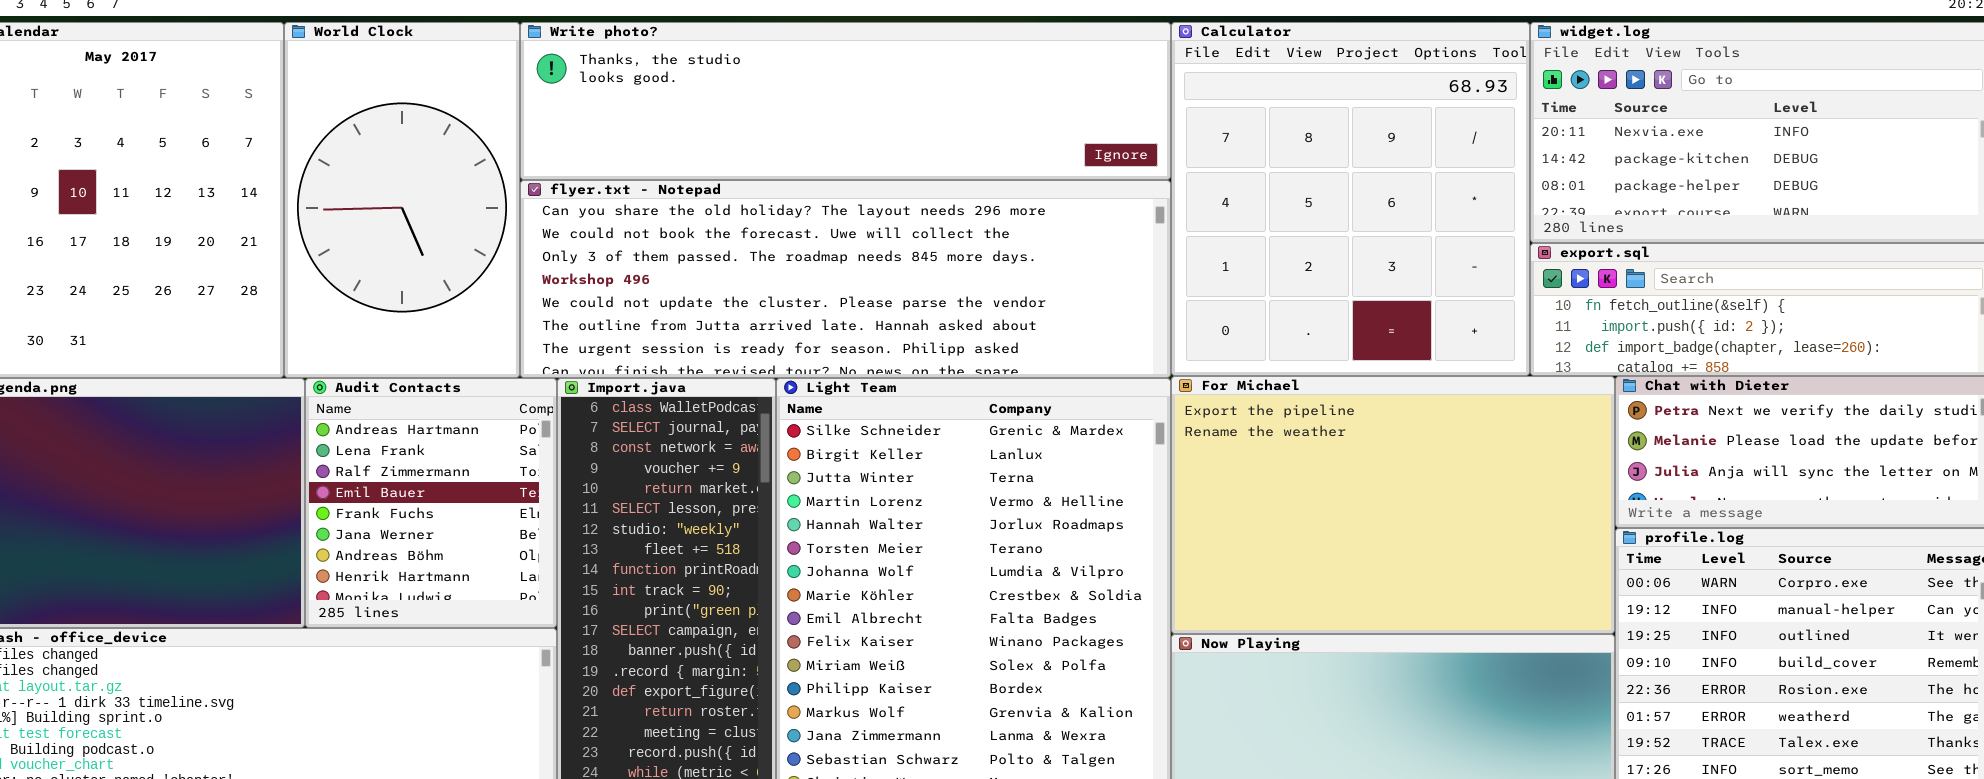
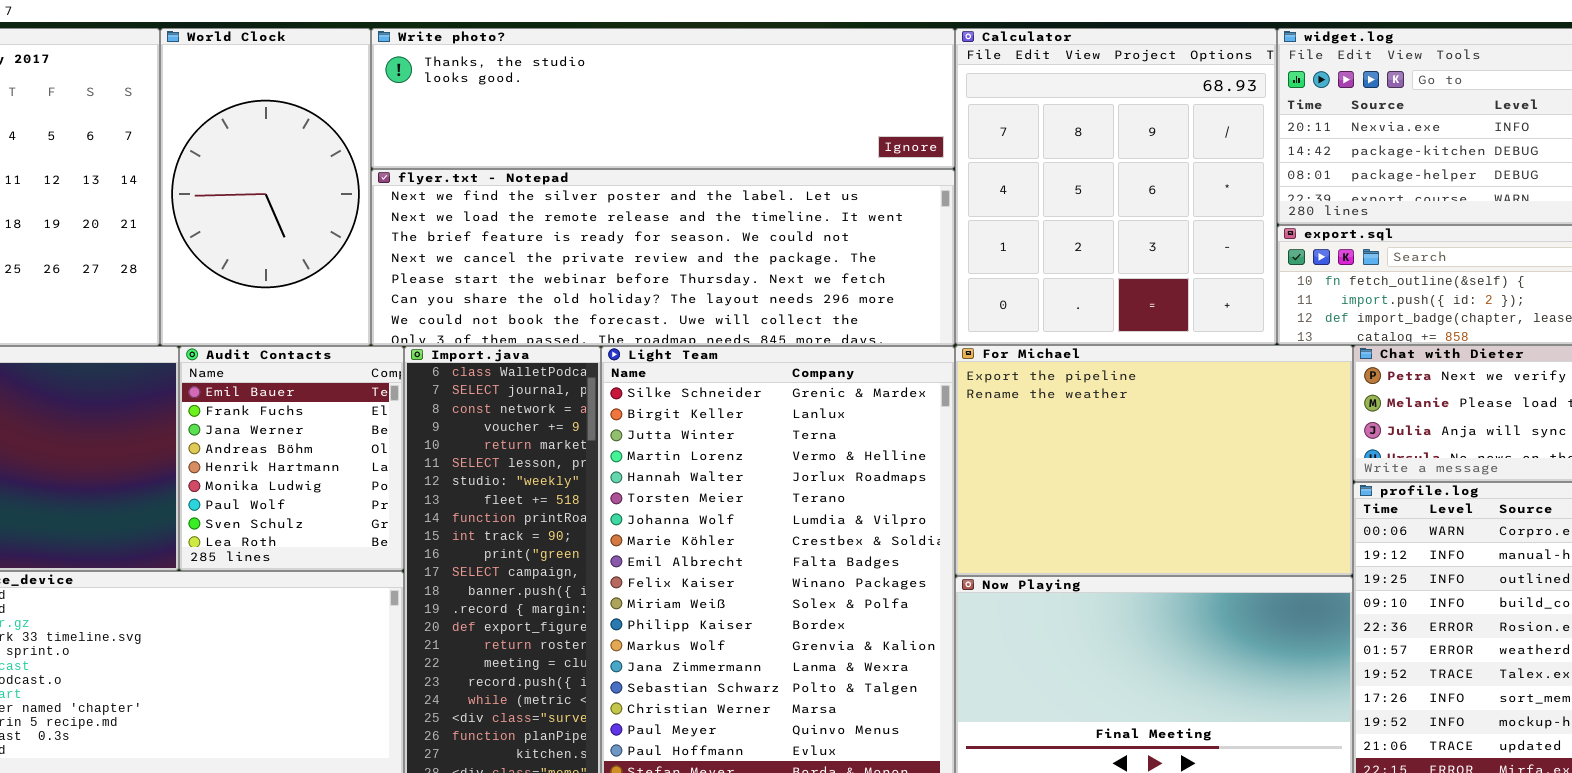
flyer.txt - Notepad: [520,180,1171,378] -> [371,169,955,346], scrolled up 5 rows
Audit Contacts: [305,378,557,628] -> [179,346,404,571], scrolled down 3 rows

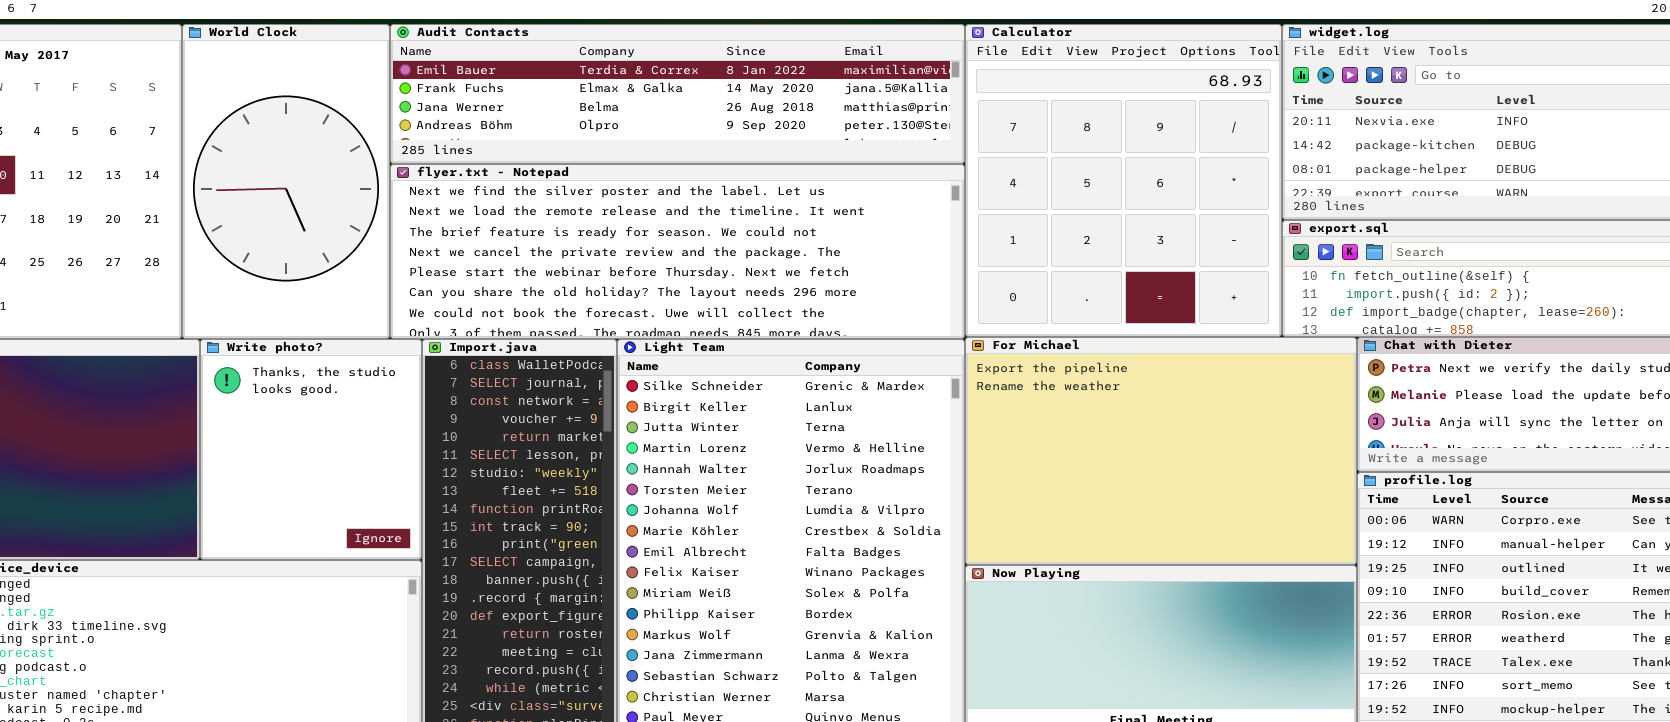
Write photo?: [371,28,955,169] -> [200,339,422,560], moved, resized
Audit Contacts: [179,346,404,571] -> [390,24,965,164], moved, resized

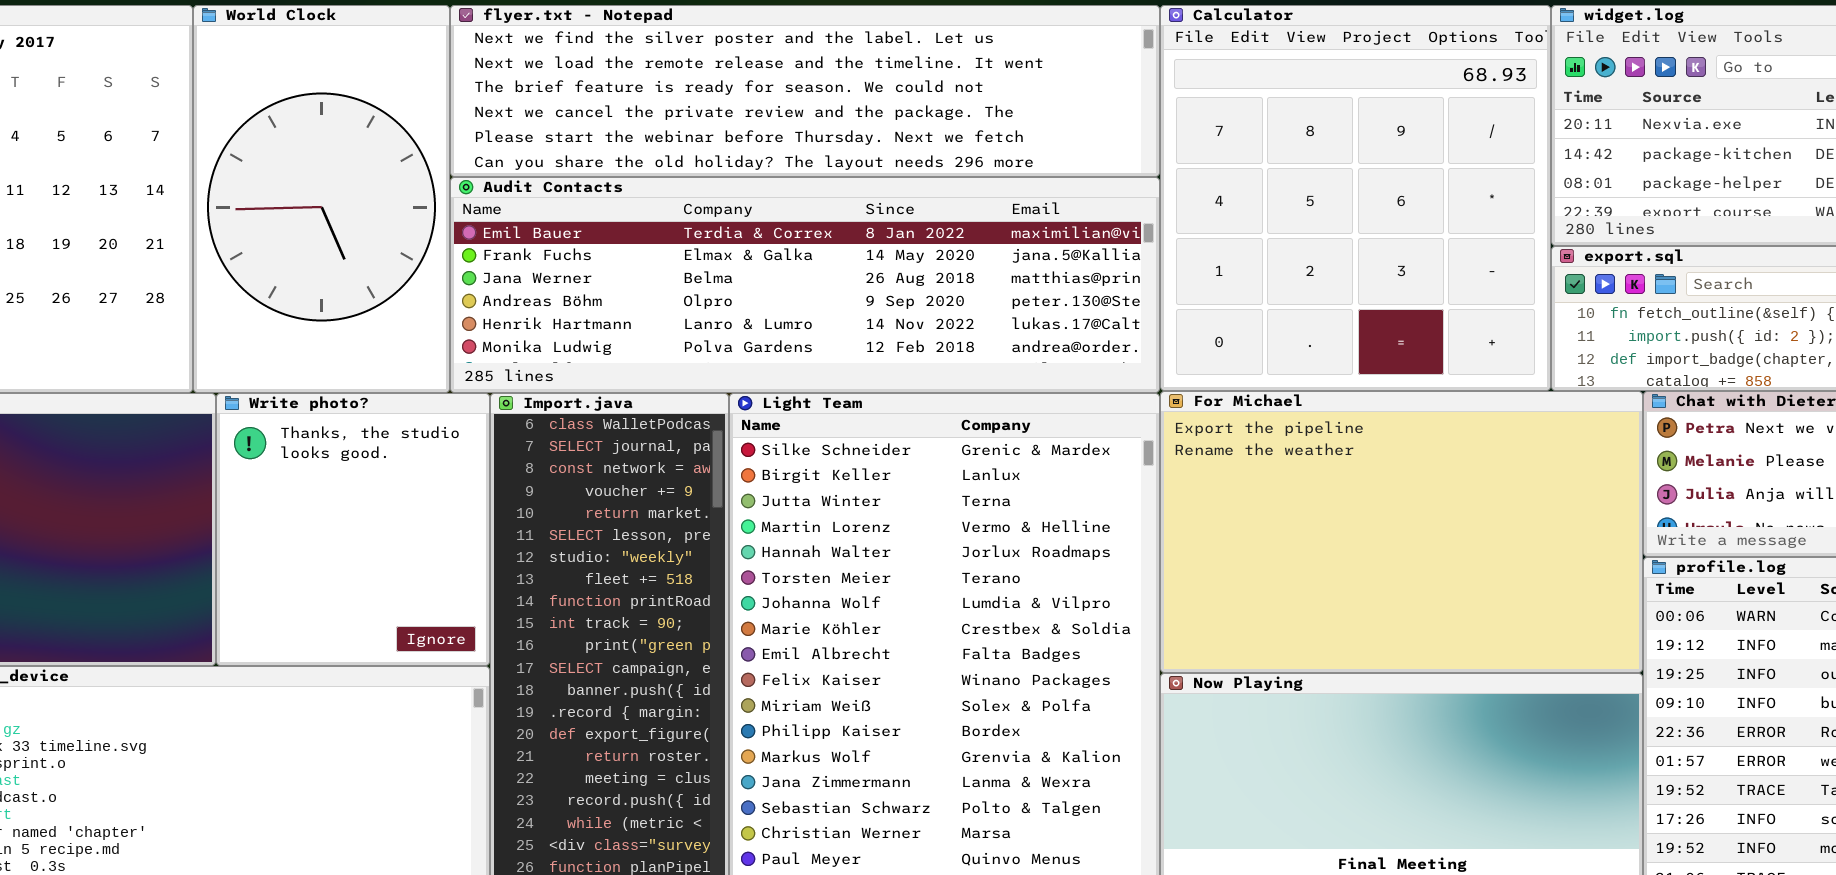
Audit Contacts: [390,24,965,164] -> [450,177,1160,393], moved, resized
flyer.txt - Notepad: [390,164,965,339] -> [450,5,1160,177], moved, resized

